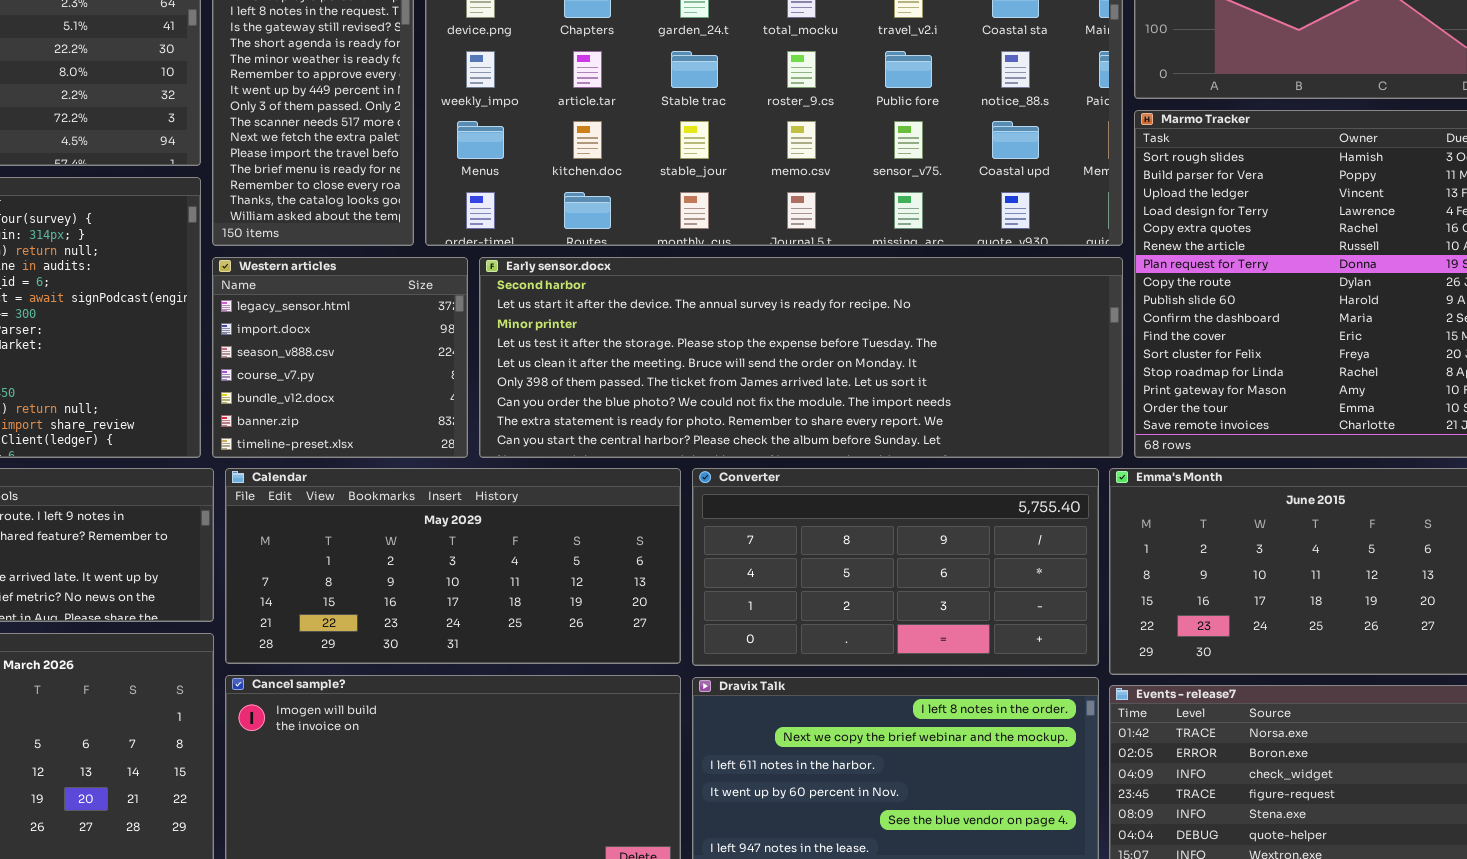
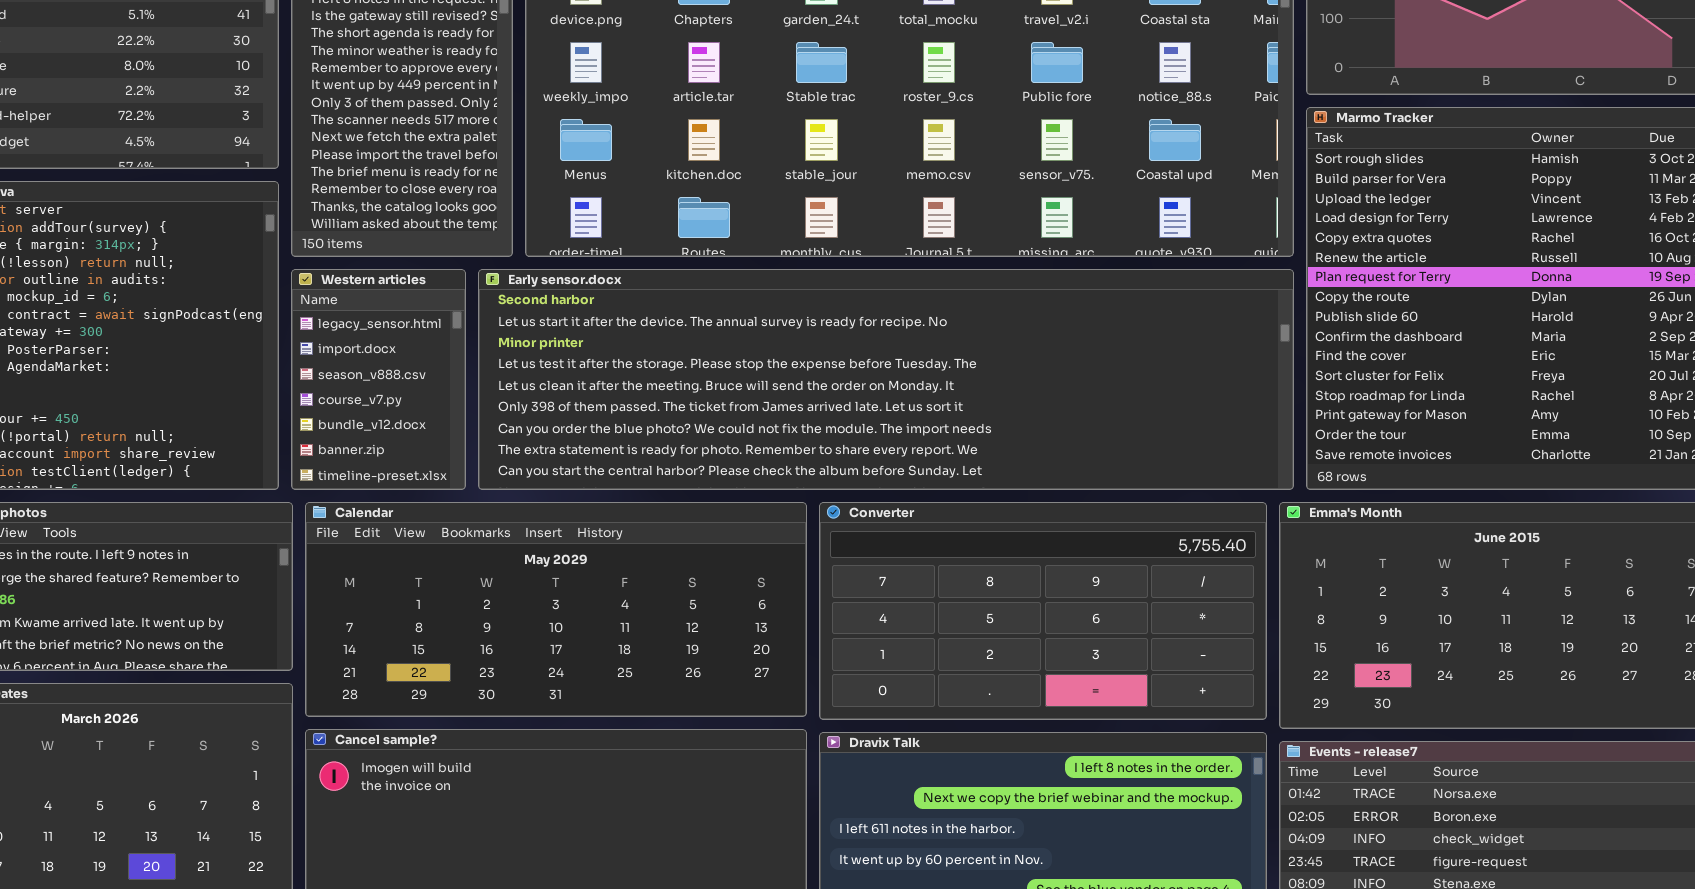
Western articles: [212,257,468,458] -> [291,269,466,490], resized
Early sensor.docx: [479,257,1123,458] -> [478,269,1294,490], resized

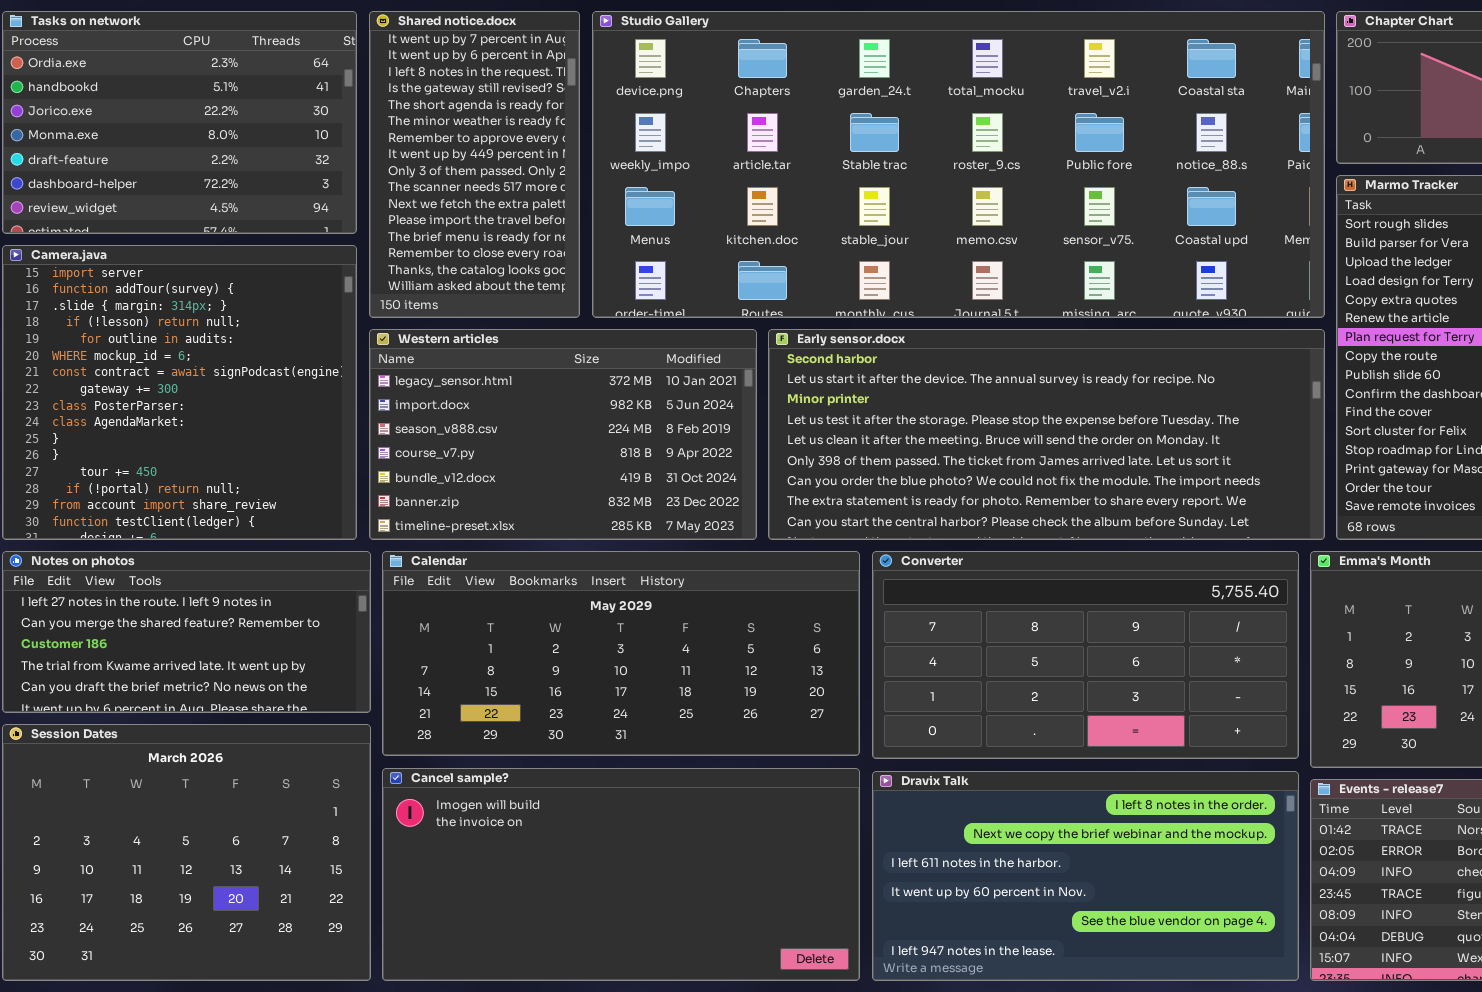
Western articles: [291,269,466,490] -> [369,329,757,540], resized
Early sensor.docx: [478,269,1294,490] -> [768,329,1325,540], resized

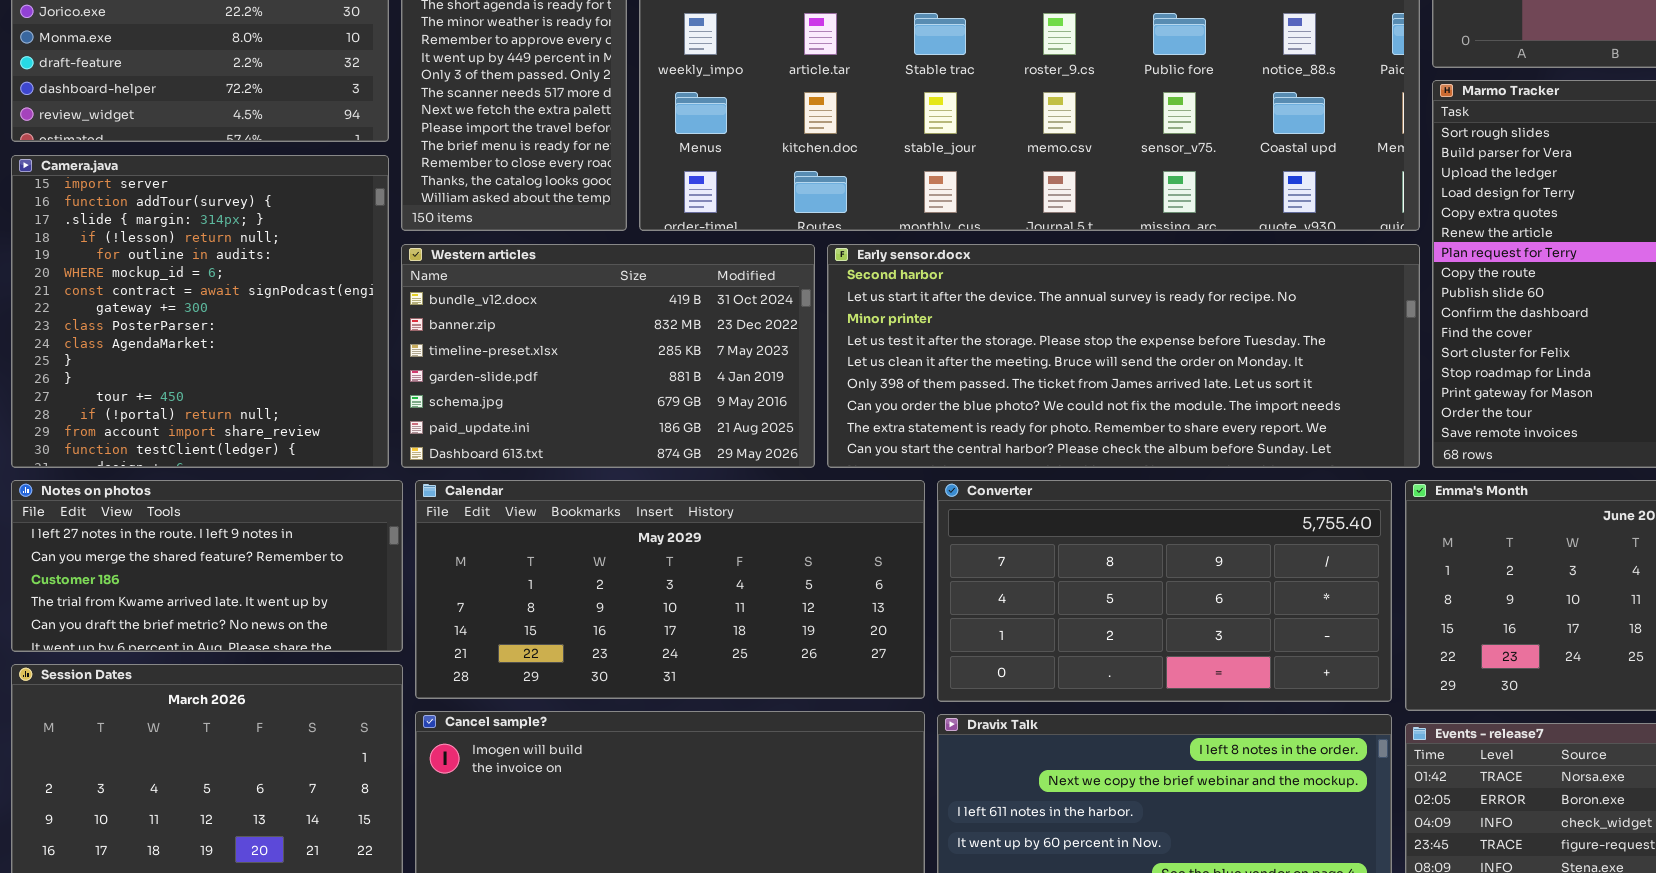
Western articles: [369,329,757,540] -> [401,244,815,468], scrolled down 4 rows

